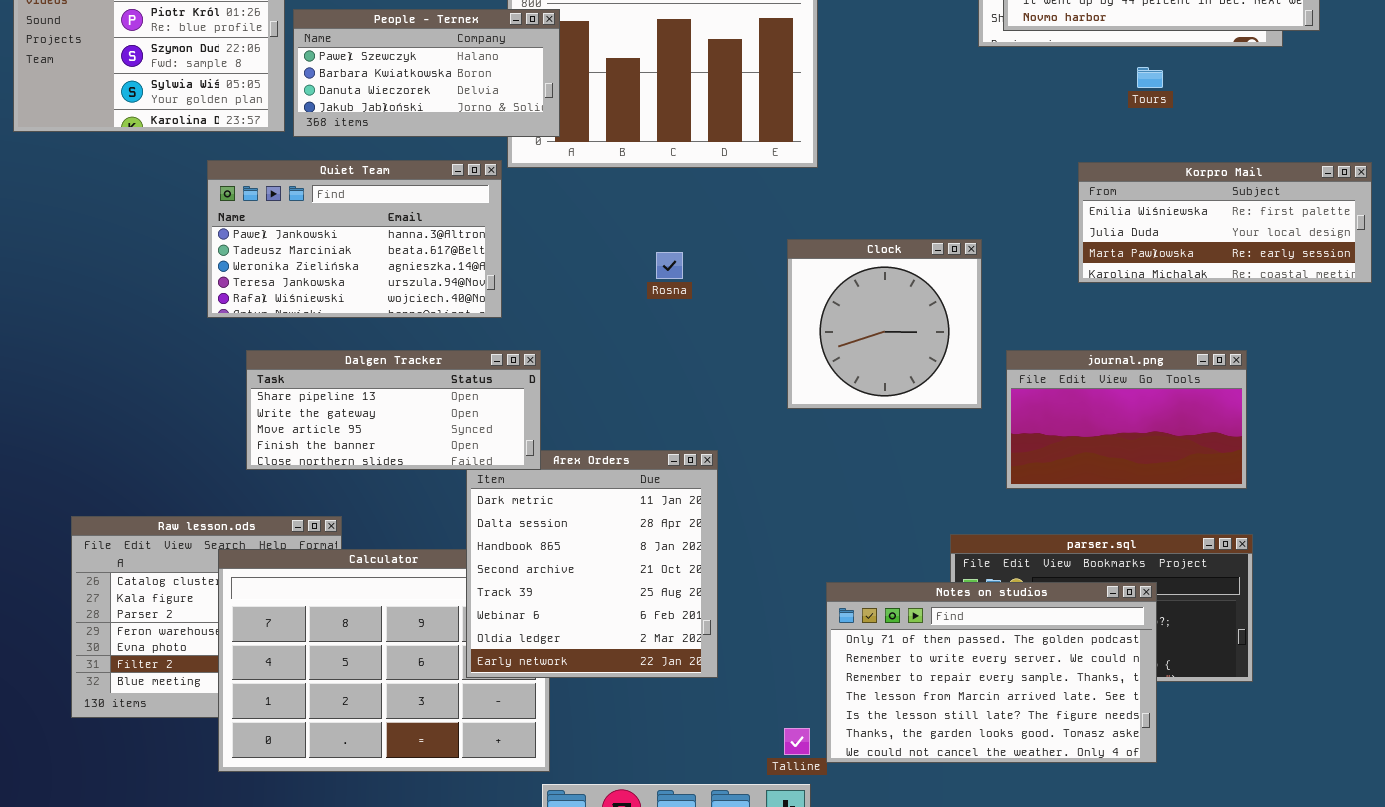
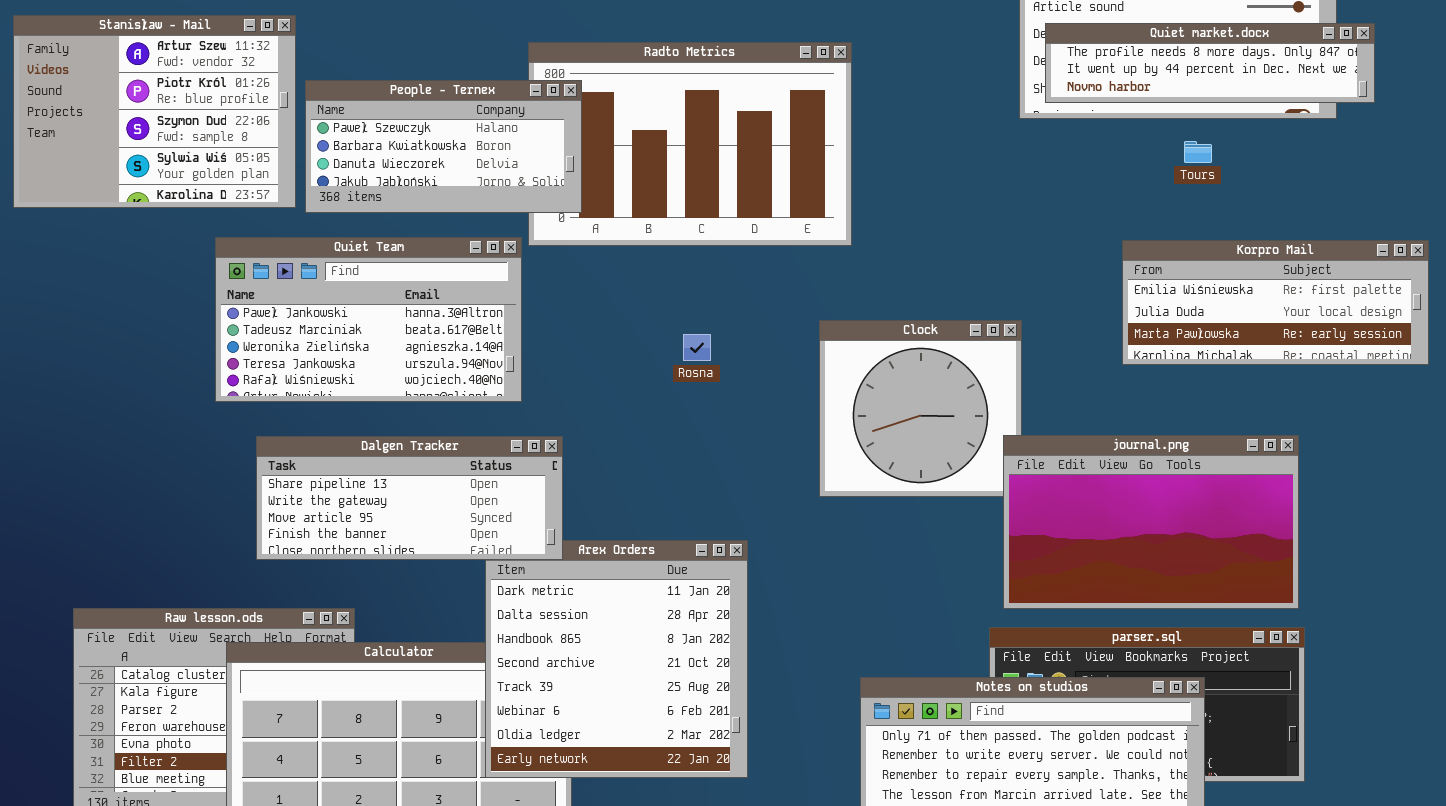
journal.png: [1006,350,1247,489] -> [1003,435,1299,609], resized

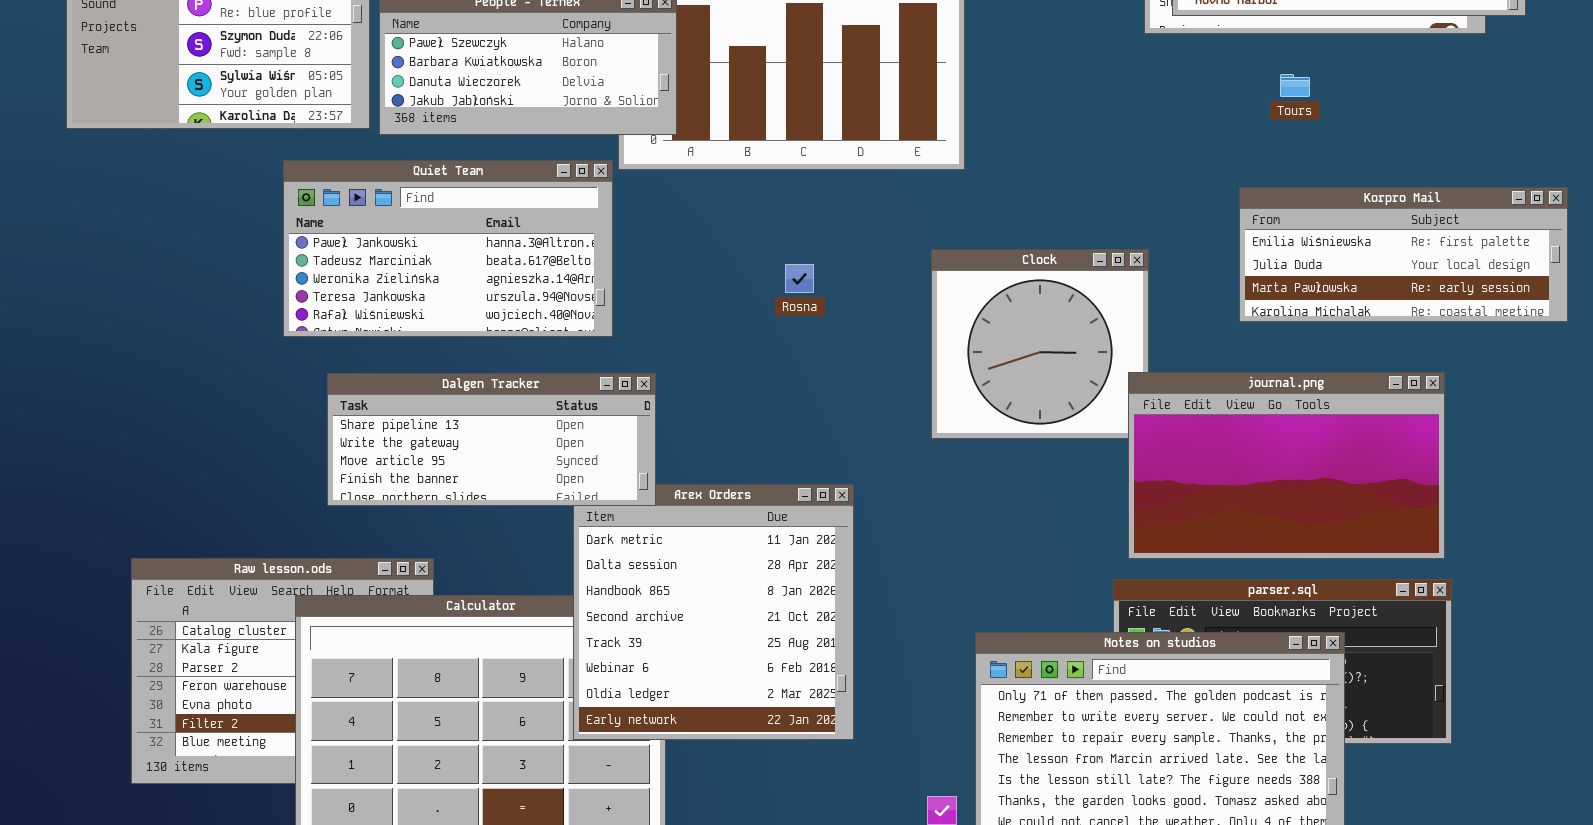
Tours: [1184,141,1212,163] -> [1280,74,1310,97], moved
Korpro Mail: [1122,240,1429,365] -> [1239,187,1568,322], moved

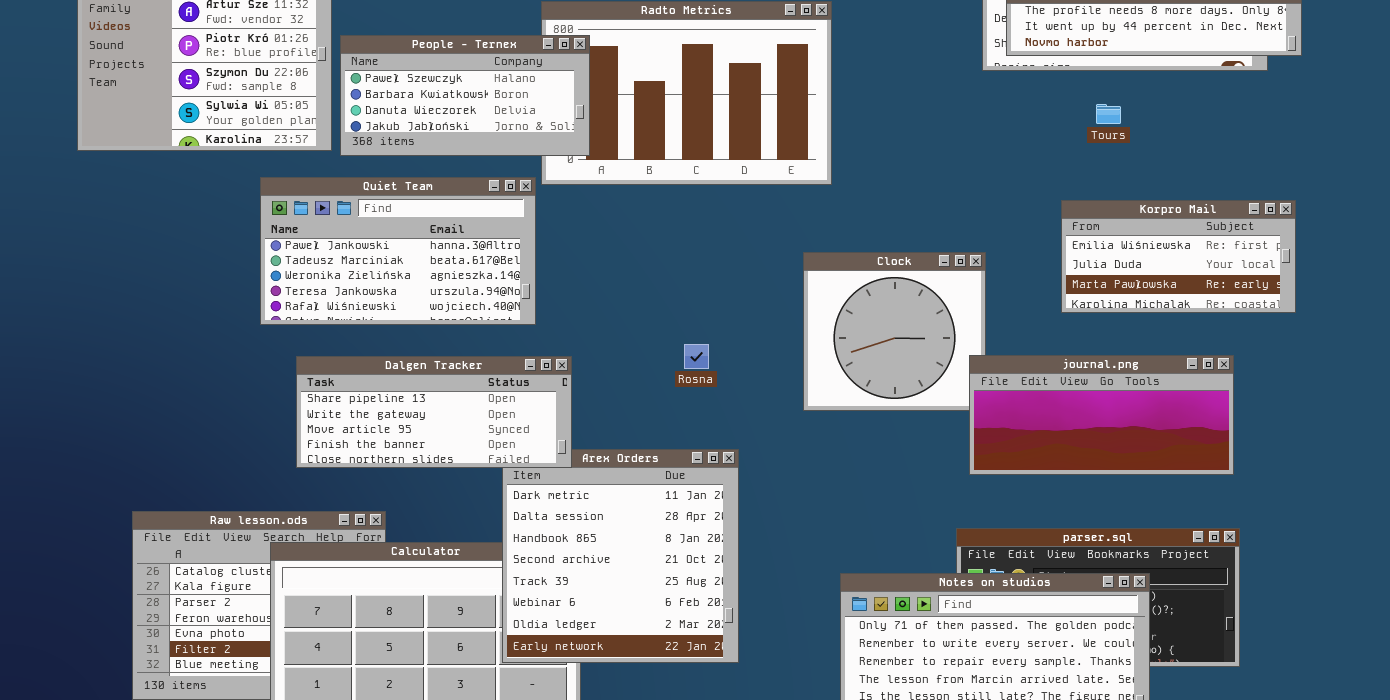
Korpro Mail: [1239,187,1568,322] -> [1061,200,1296,313], resized
Rosna: [785,264,814,293] -> [684,344,709,369], moved
journal.png: [1128,372,1445,559] -> [969,355,1234,475], resized

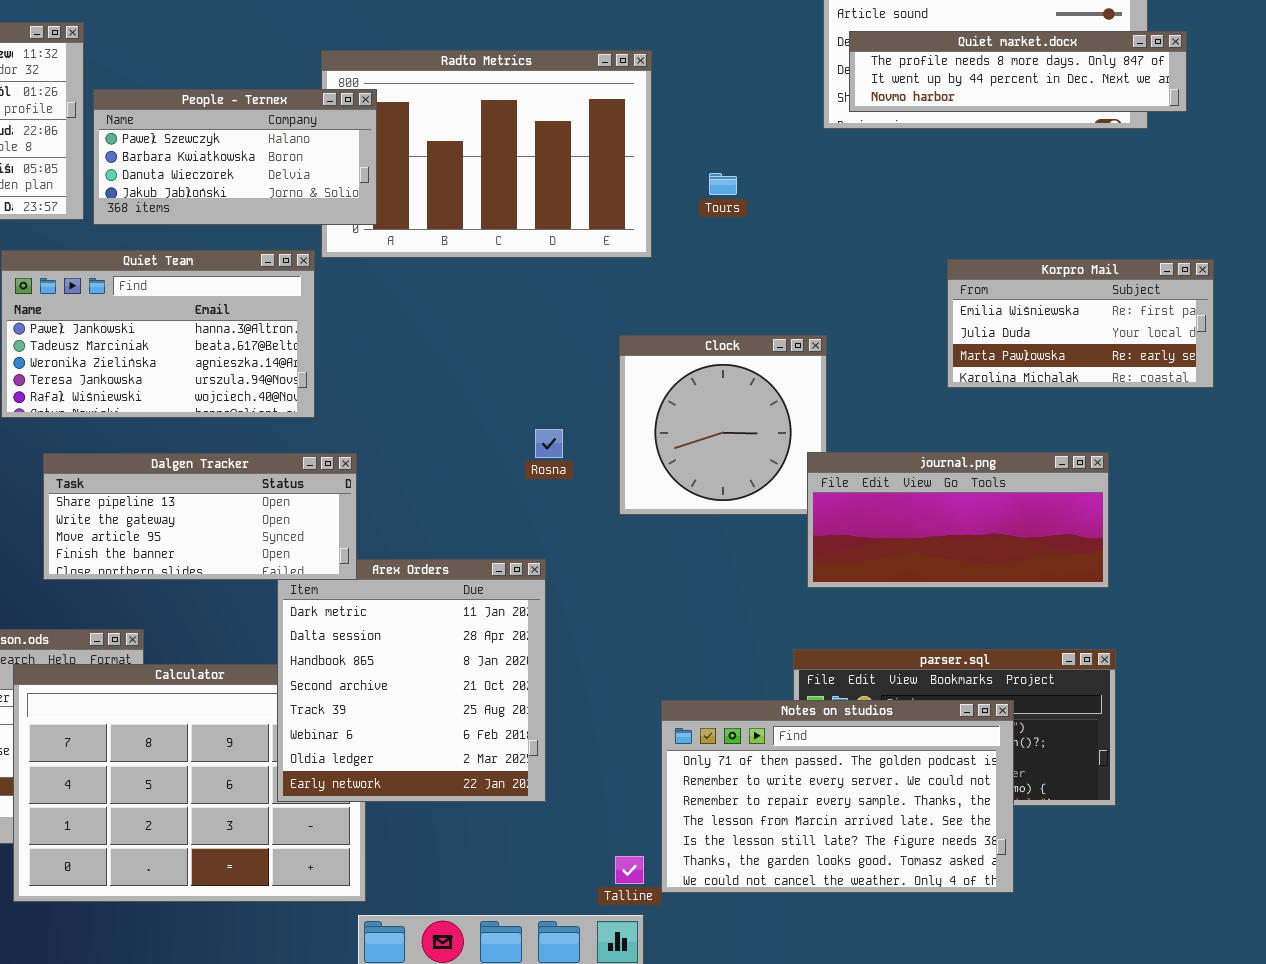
Tours: [1096,104,1121,124] -> [709,173,737,195], moved
Korpro Mail: [1061,200,1296,313] -> [947,259,1214,388], moved
Rosna: [684,344,709,369] -> [535,429,563,458], moved

